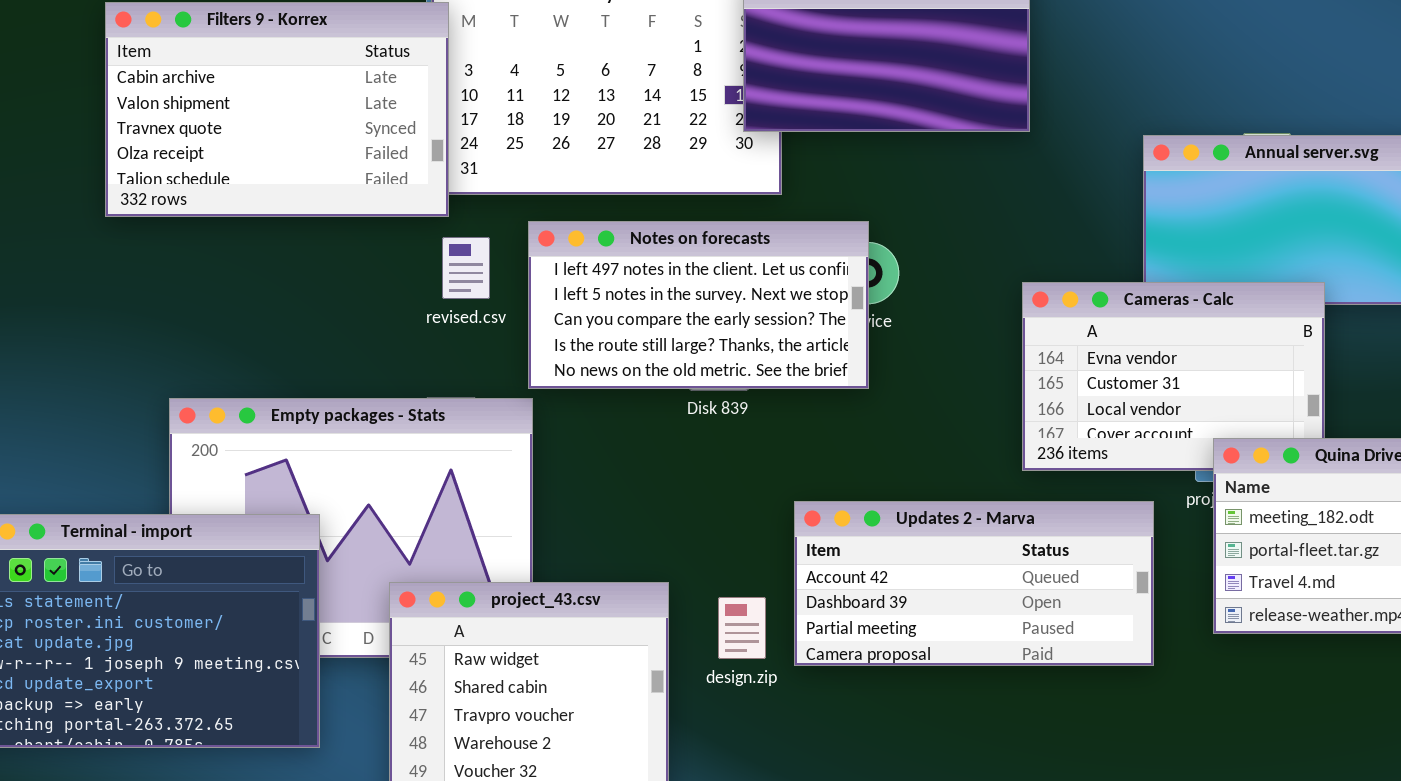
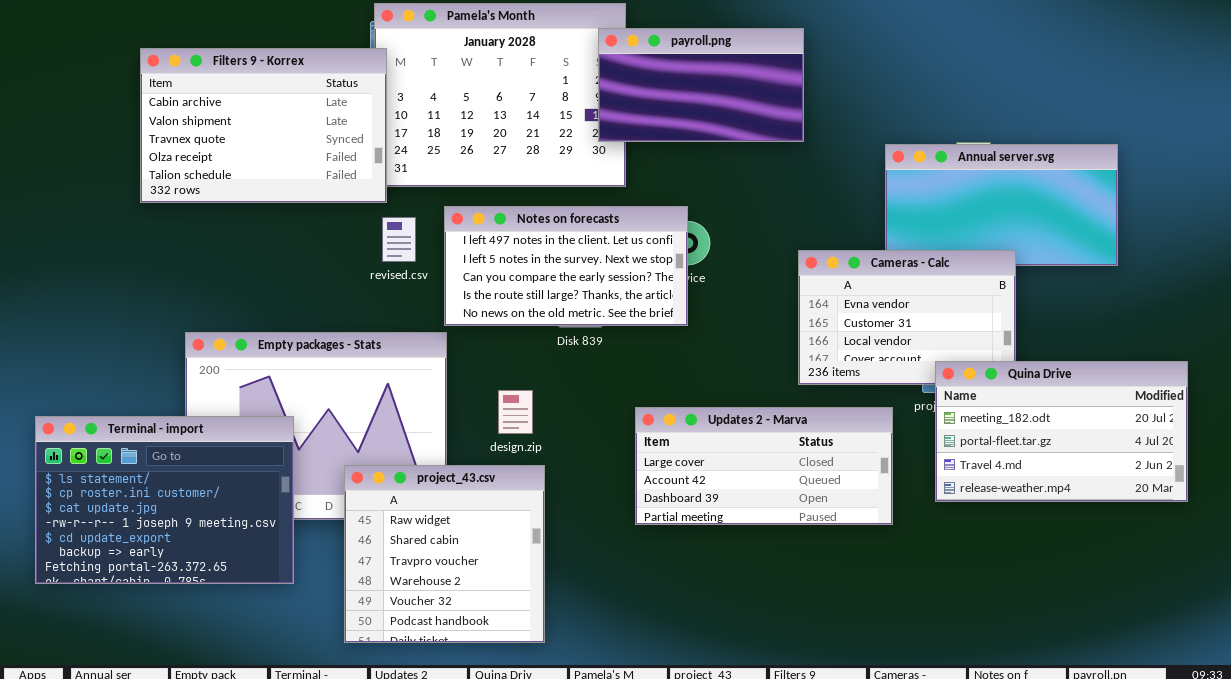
Updates 2 - Marva: [794,501,1154,666] -> [635,407,893,525], scrolled up 1 row
design.zip: [718,597,766,659] -> [498,390,533,434], moved

